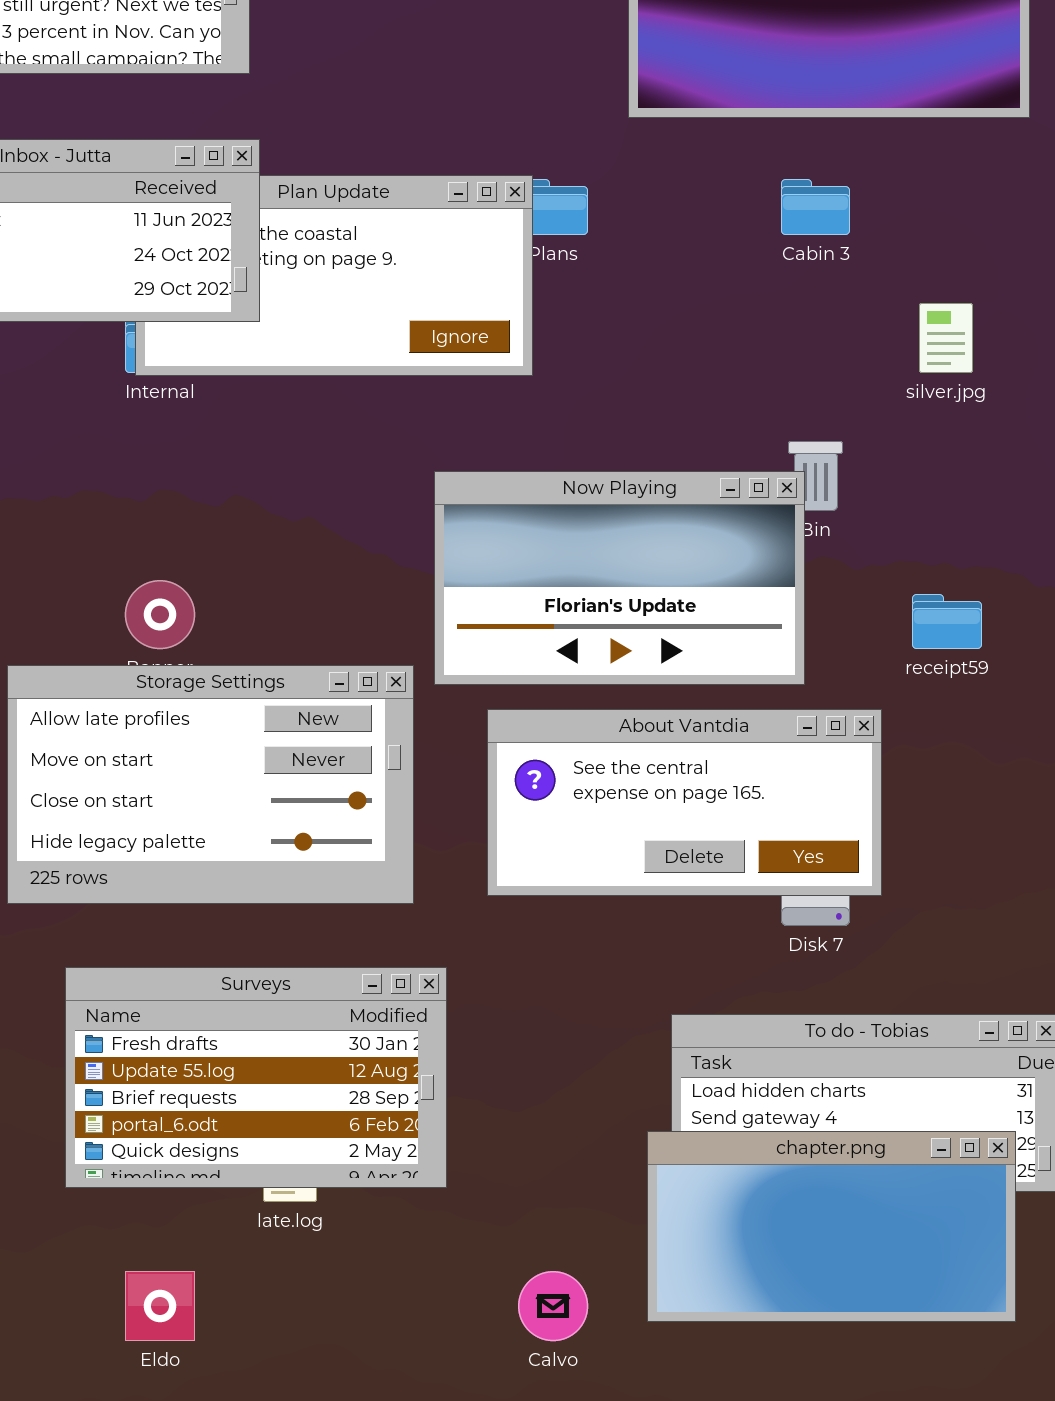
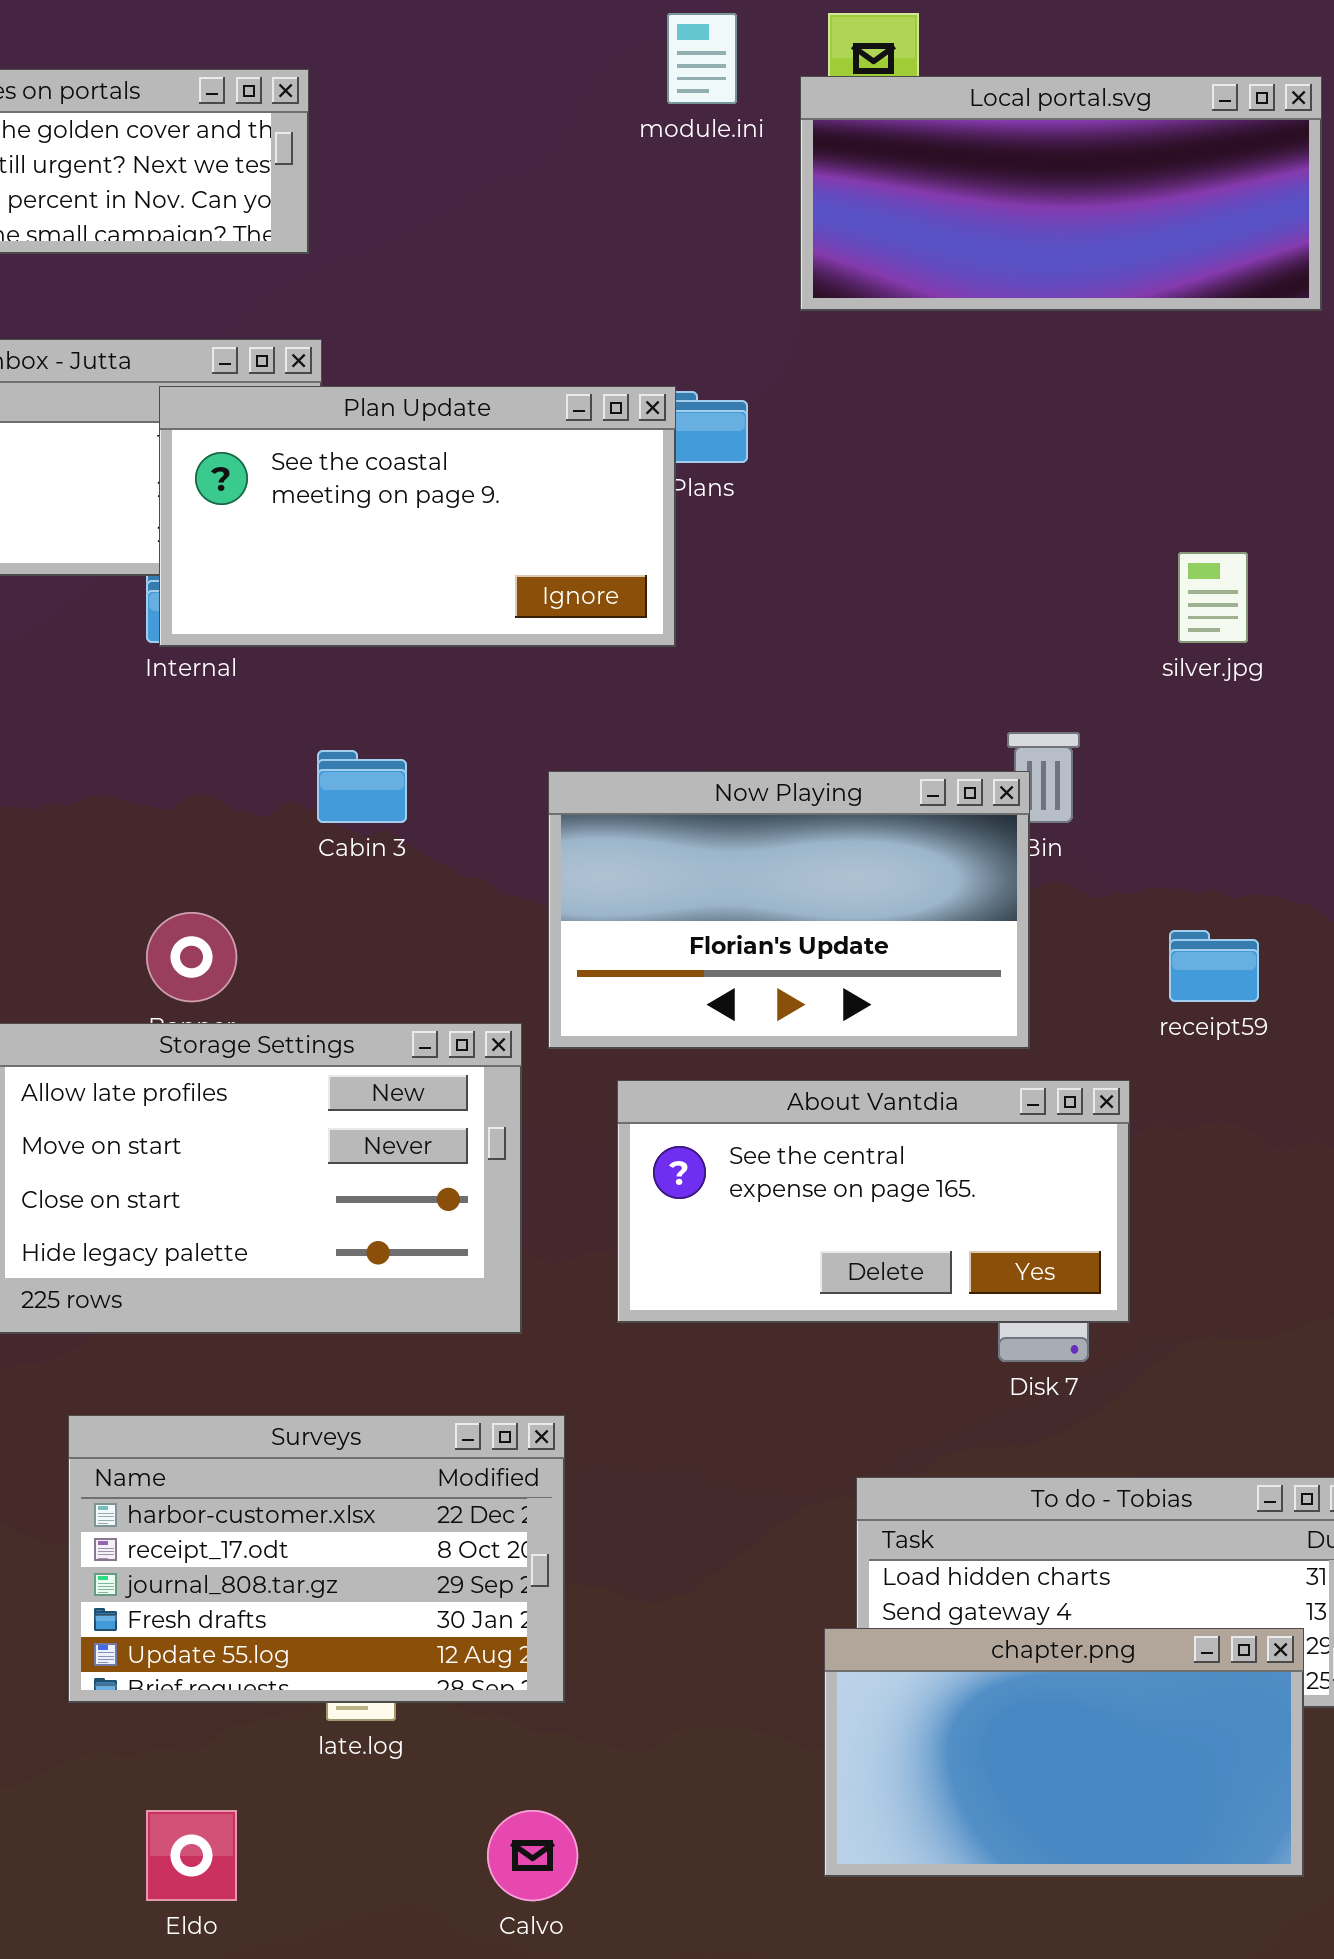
Plan Update: [135,175,533,376] -> [159,386,676,647], raised
Cabin 3: [781,179,850,235] -> [317,750,407,823], moved
Surveys: [65,967,447,1188] -> [68,1415,565,1703], scrolled up 3 rows
Calvo: [518,1271,588,1341] -> [487,1810,578,1901], moved

